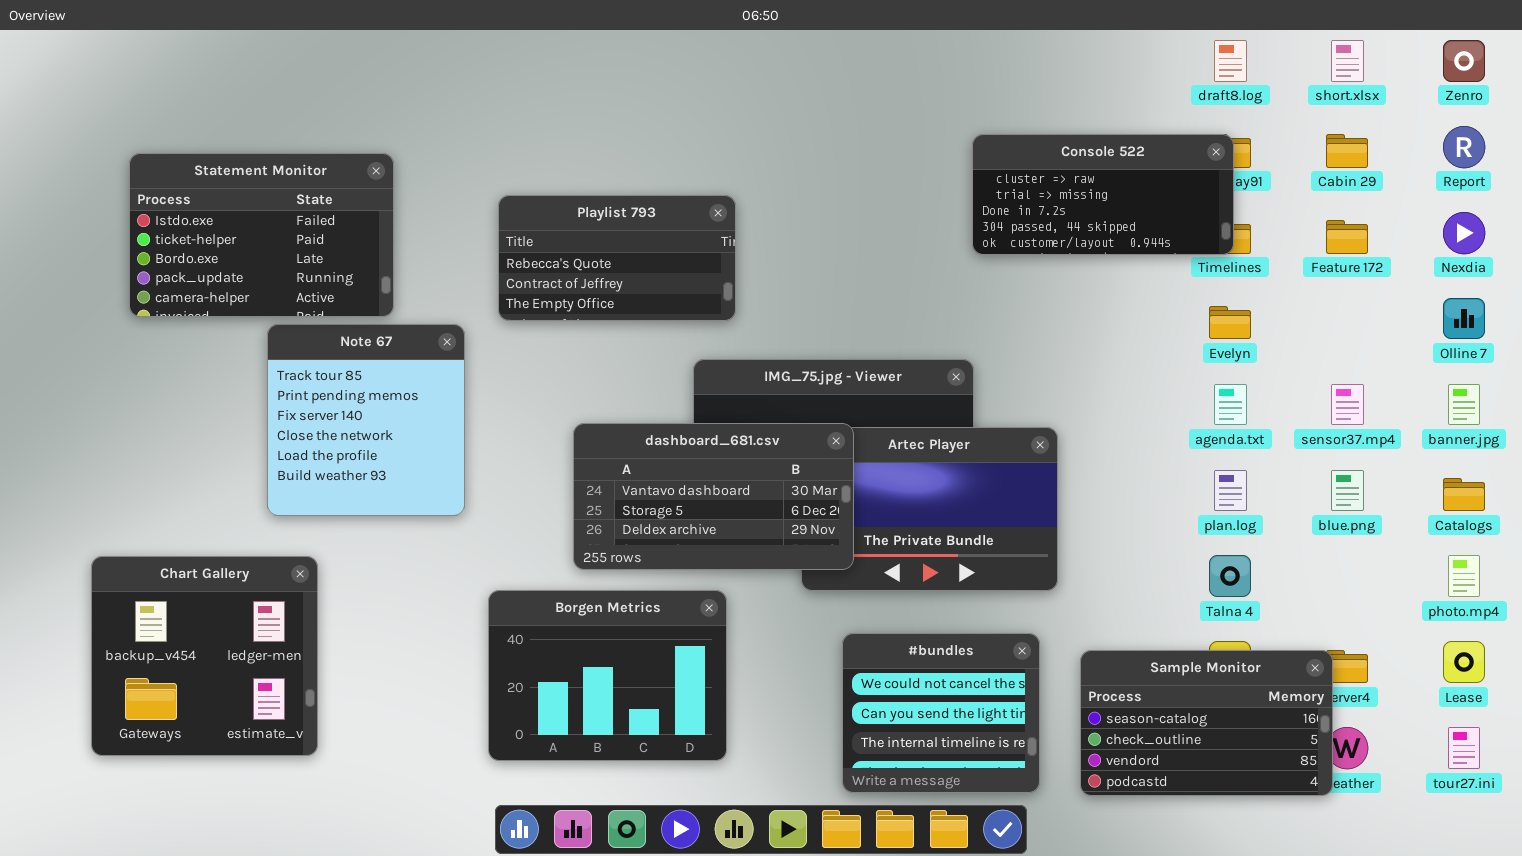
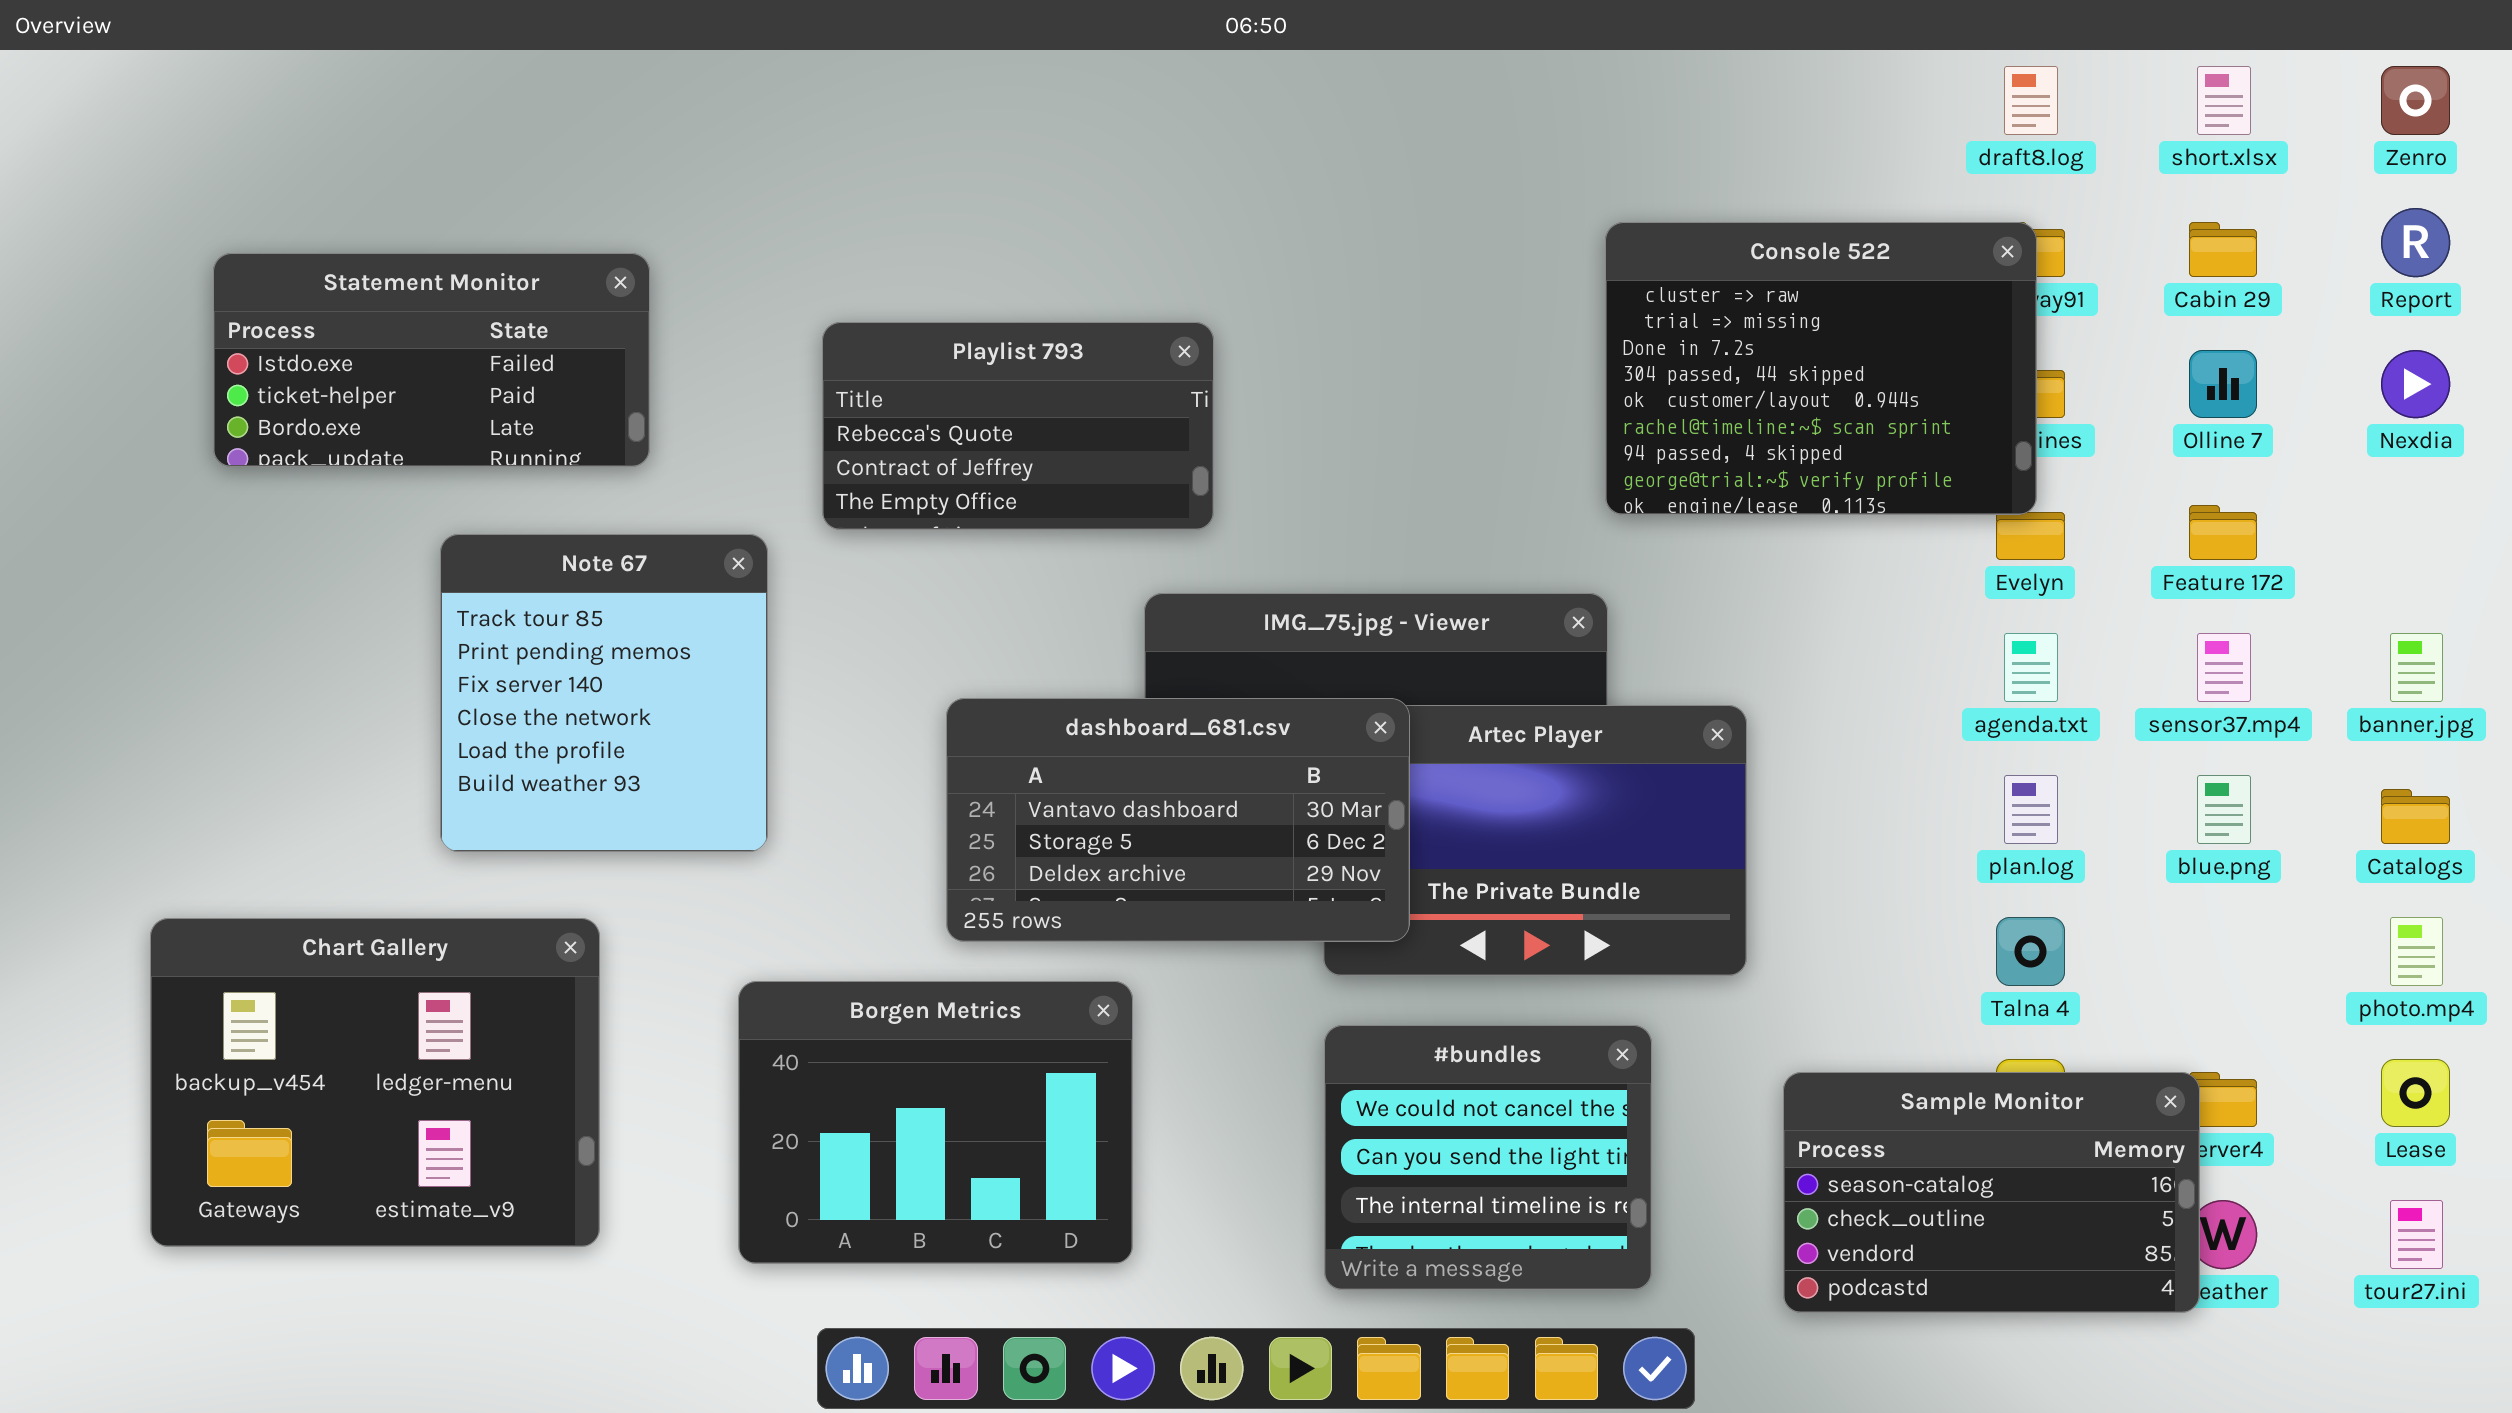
Console 522: [972,134,1234,255] -> [1605,222,2037,515], resized
Statement Monitor: [129,153,394,317] -> [213,253,650,467], resized
Feature 172: [1326,220,1368,254] -> [2189,505,2257,560], moved
Olline 7: [1443,298,1485,339] -> [2189,350,2257,418], moved
Chart Gallery: [91,556,318,756] -> [150,918,600,1247], resized
Borgen Metrics: [488,590,727,761] -> [738,981,1133,1264], moved
#bundles: [842,633,1040,793] -> [1324,1025,1652,1290], moved

